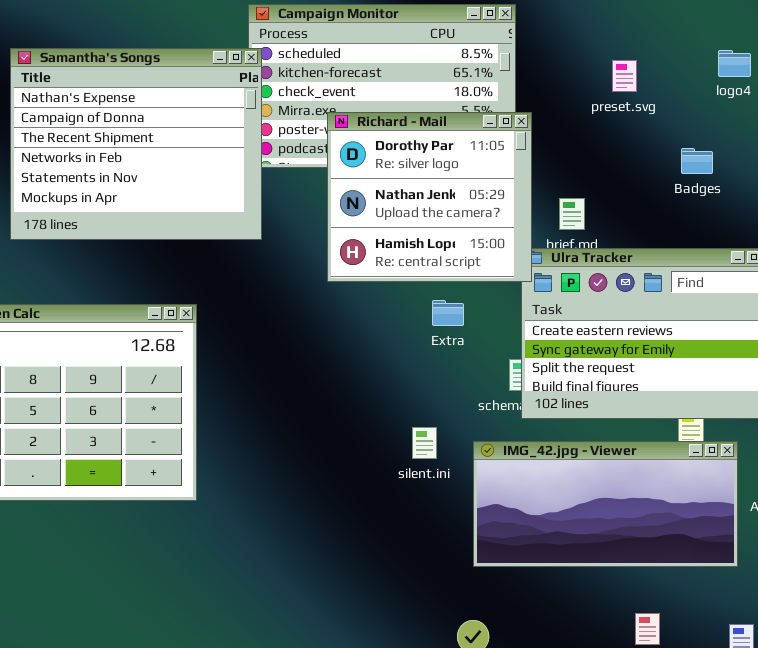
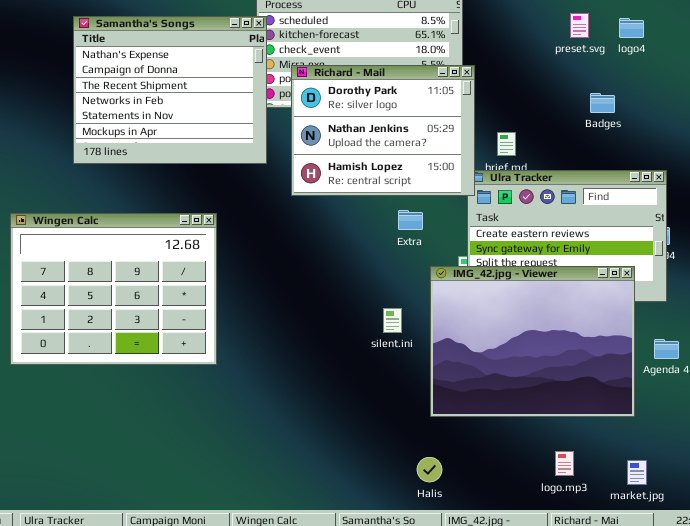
preset.svg: [612,60,637,92] -> [570,13,589,38], moved
Richard - Mail: [327,112,532,282] -> [291,65,475,196], resized
IMG_42.jpg - Viewer: [473,441,738,567] -> [430,266,635,417], resized

